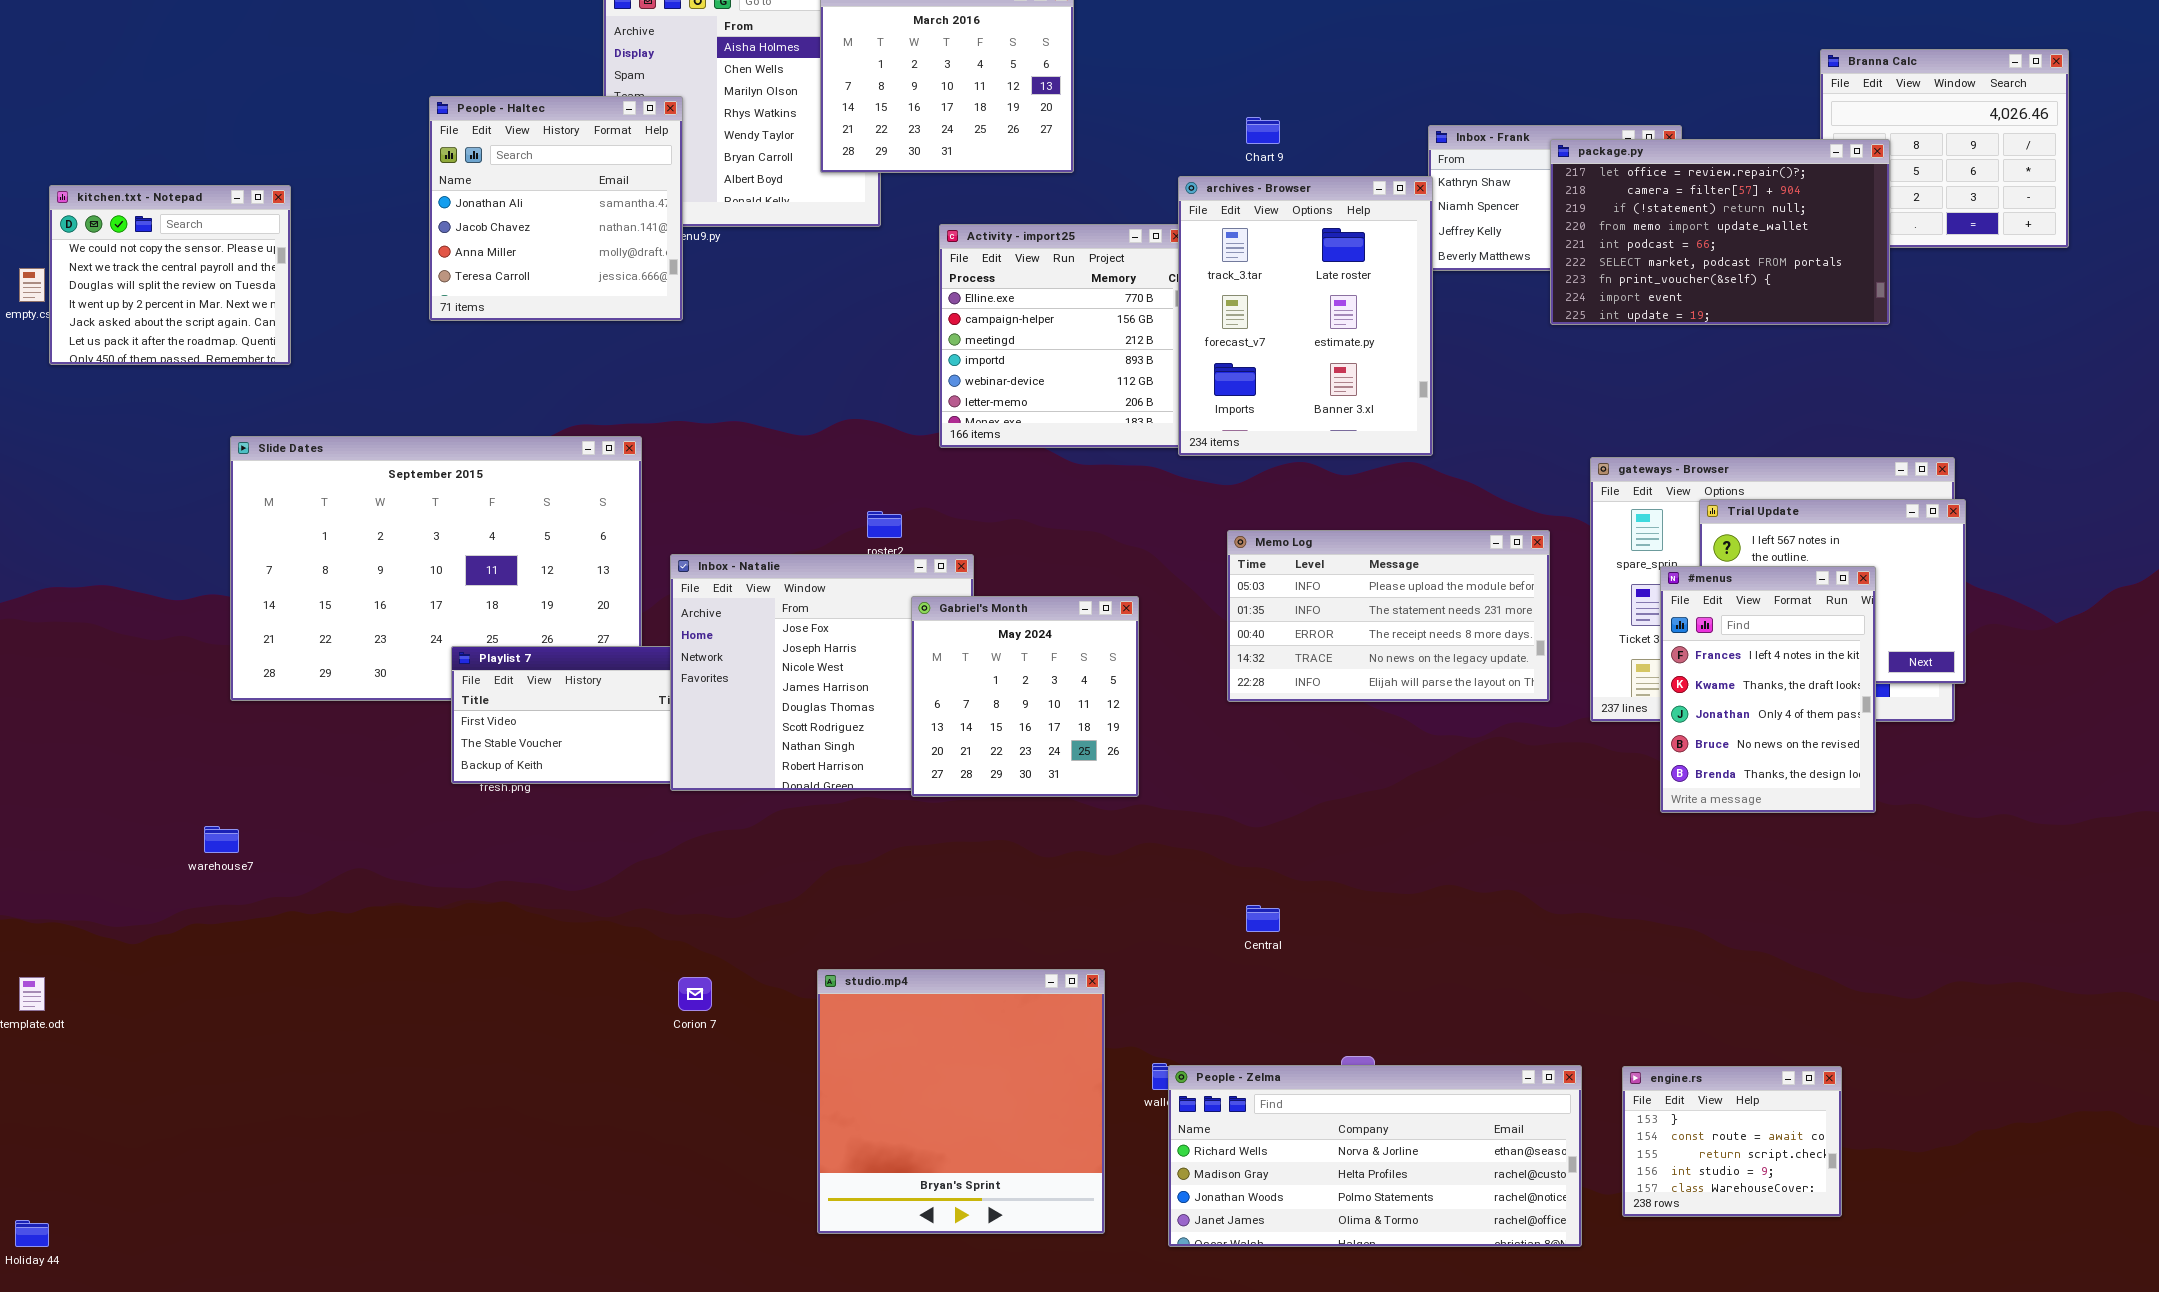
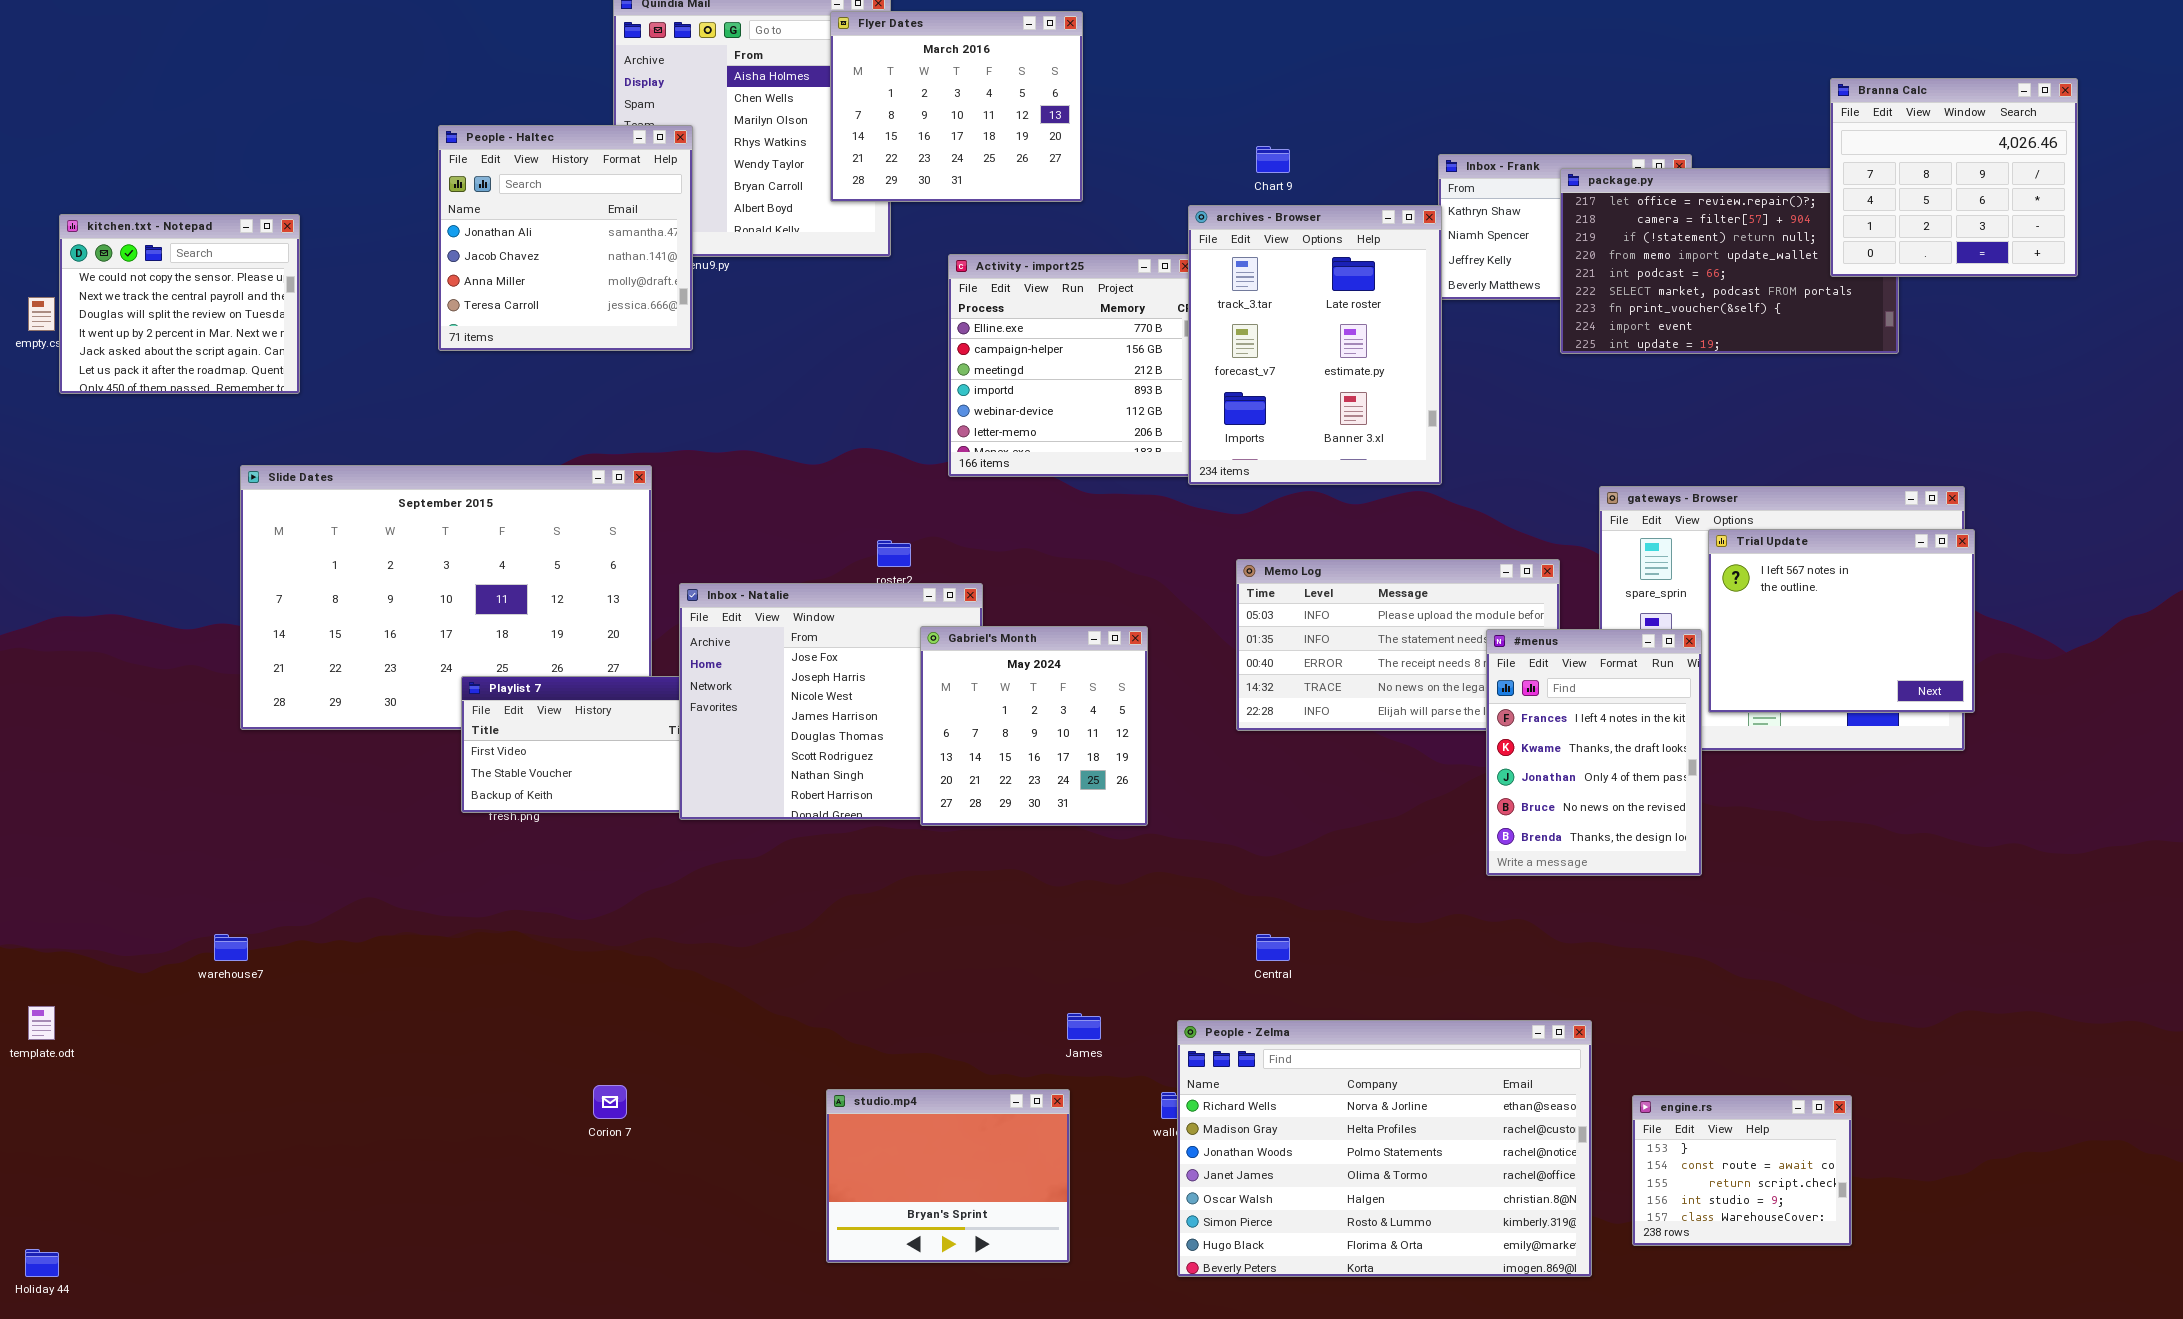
Branna Calc: [1820,49,2069,248] -> [1830,78,2078,277], raised
#menus: [1660,566,1876,813] -> [1486,629,1702,876], moved
warehouse7: [204,826,239,853] -> [214,934,248,961], moved
studio.mp4: [817,969,1105,1234] -> [826,1089,1070,1263], resized
Corion 7: [678,977,712,1011] -> [593,1085,627,1119], moved
People - Zelma: [1168,1065,1582,1247] -> [1177,1020,1592,1277], resized

